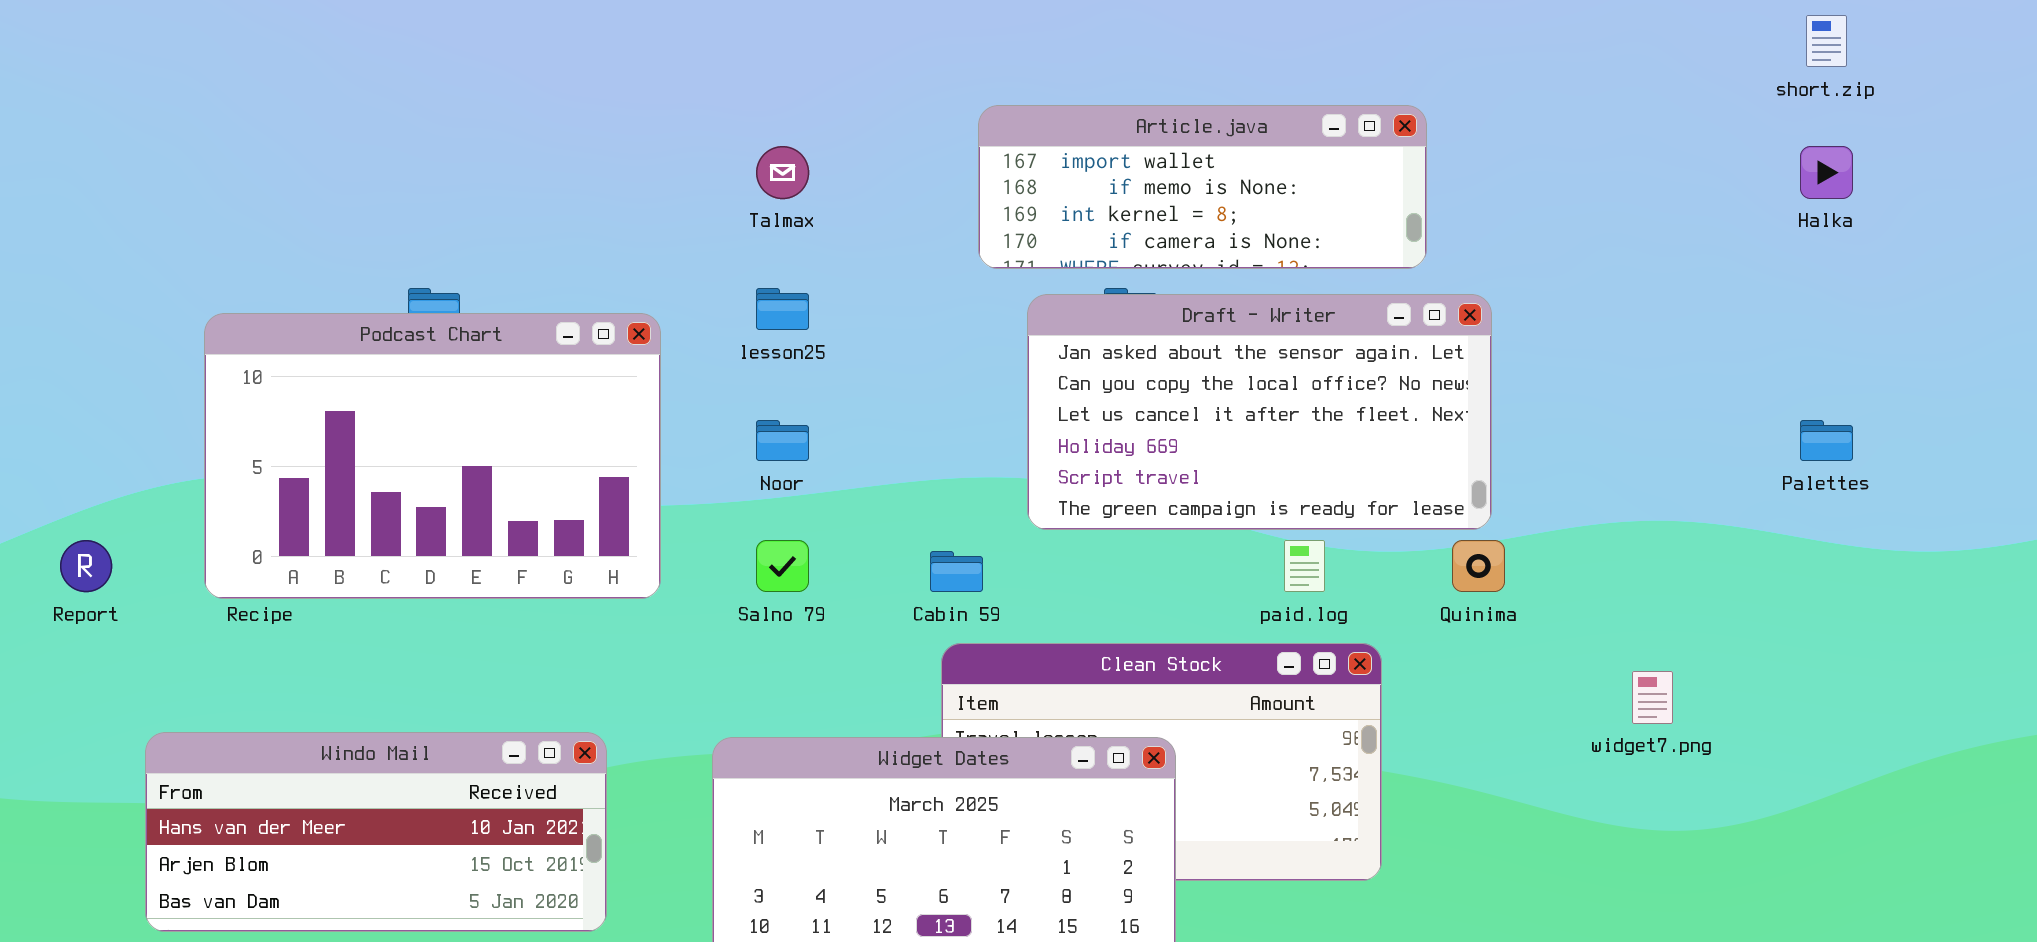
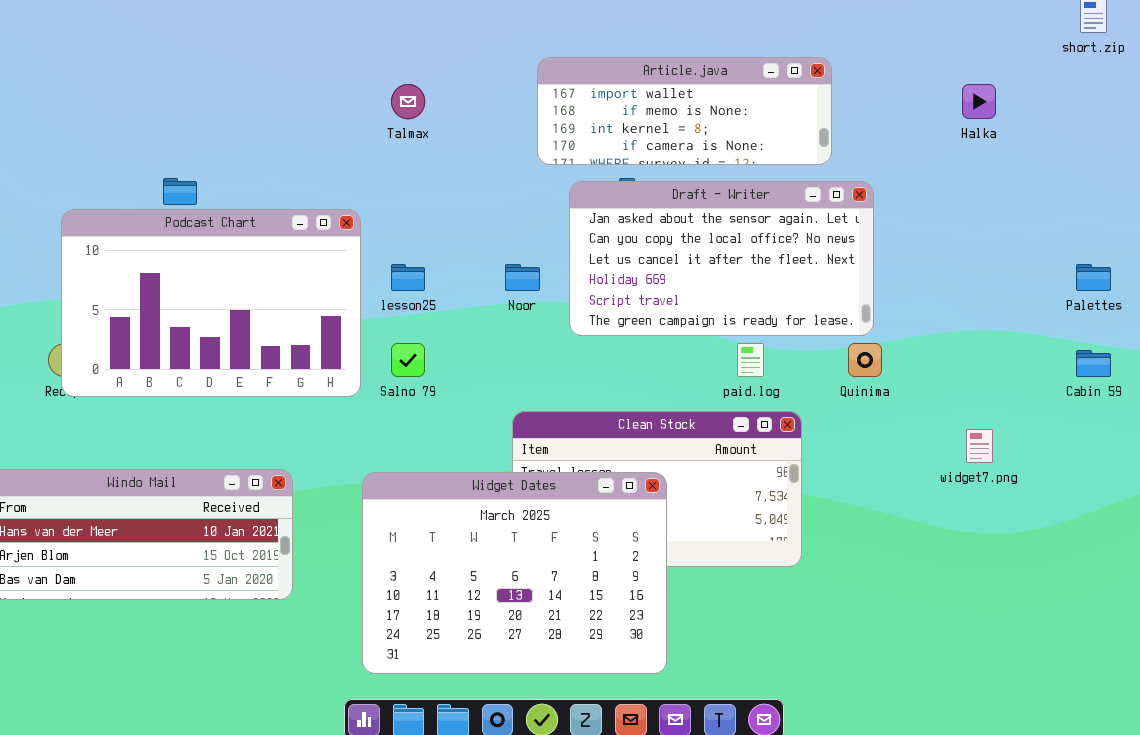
Halka: [1800,146,1853,199] -> [962,84,996,119], moved
lesson25: [756,288,809,330] -> [391,264,425,291], moved
Podcast Chart: [204,313,661,599] -> [61,209,361,397], moved
Noor: [756,420,809,461] -> [505,264,540,291], moved
Cabin 59: [930,551,983,592] -> [1076,350,1111,377], moved

